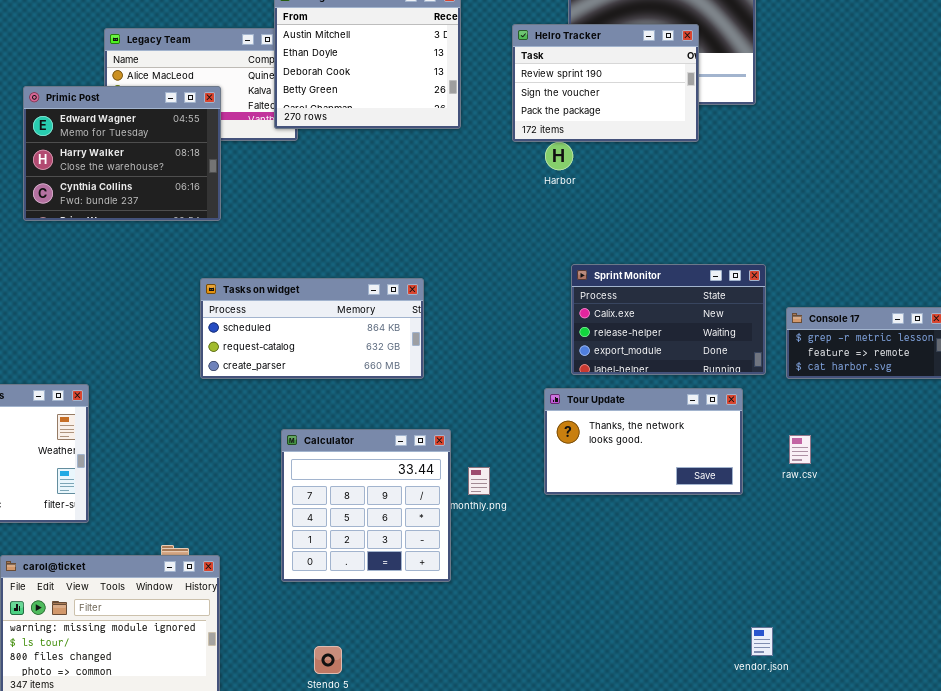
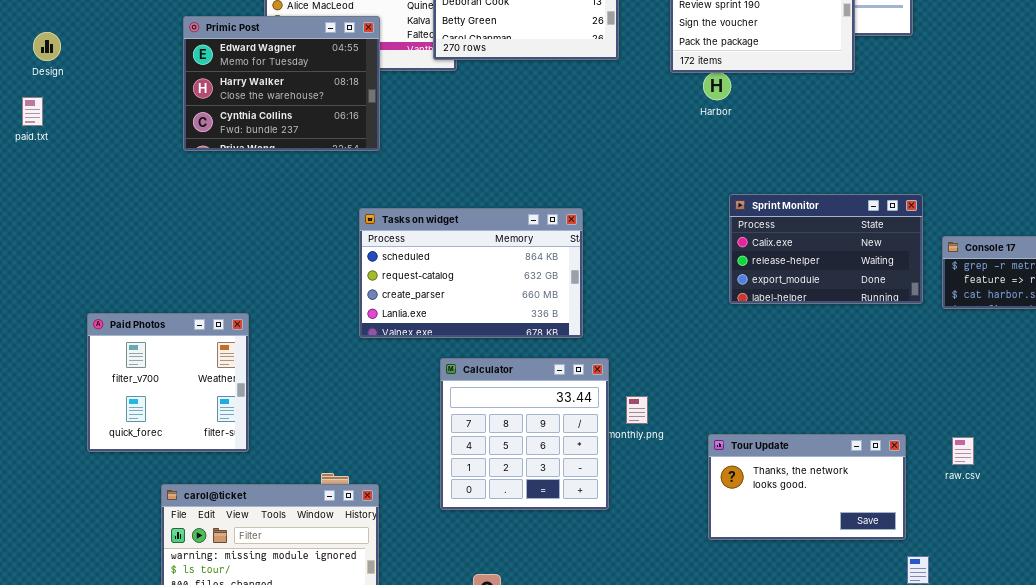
Tasks on widget: [200,278,424,379] -> [359,208,583,338], resized
Tour Update: [544,388,743,495] -> [708,434,906,540], moved
raw.csv: [789,435,811,464] -> [952,437,974,465], moved

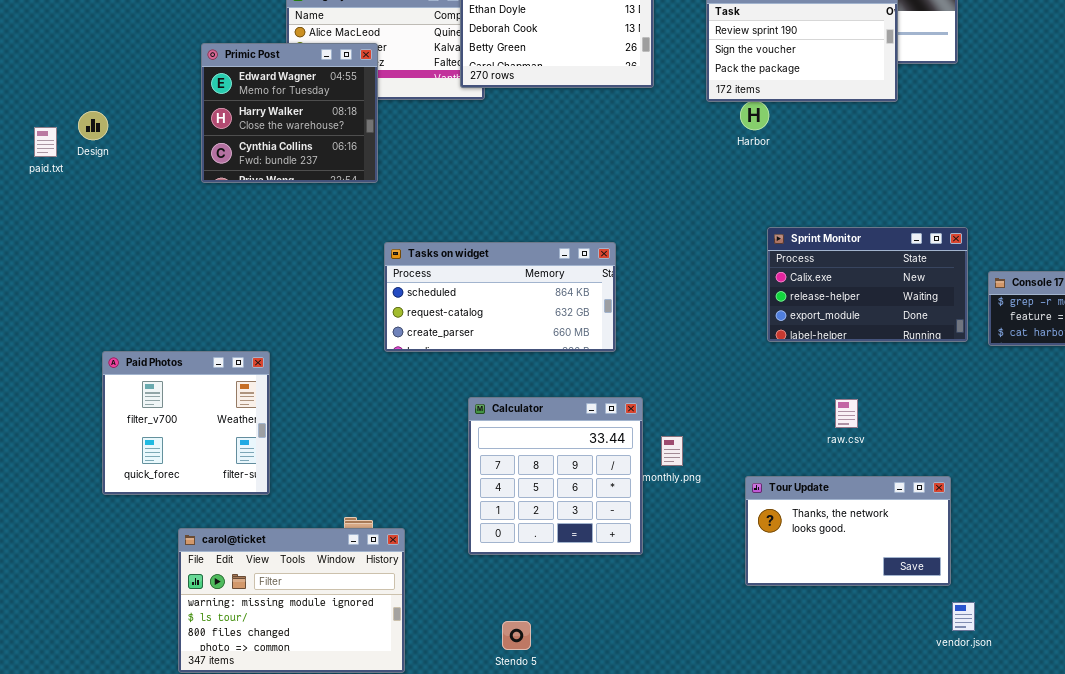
Primic Post: [183,16,380,151] -> [201,43,378,183], resized
Design: [33,32,61,61] -> [78,111,108,140], moved
Tasks on widget: [359,208,583,338] -> [384,242,616,352], resized
raw.csv: [952,437,974,465] -> [835,399,858,428], moved

